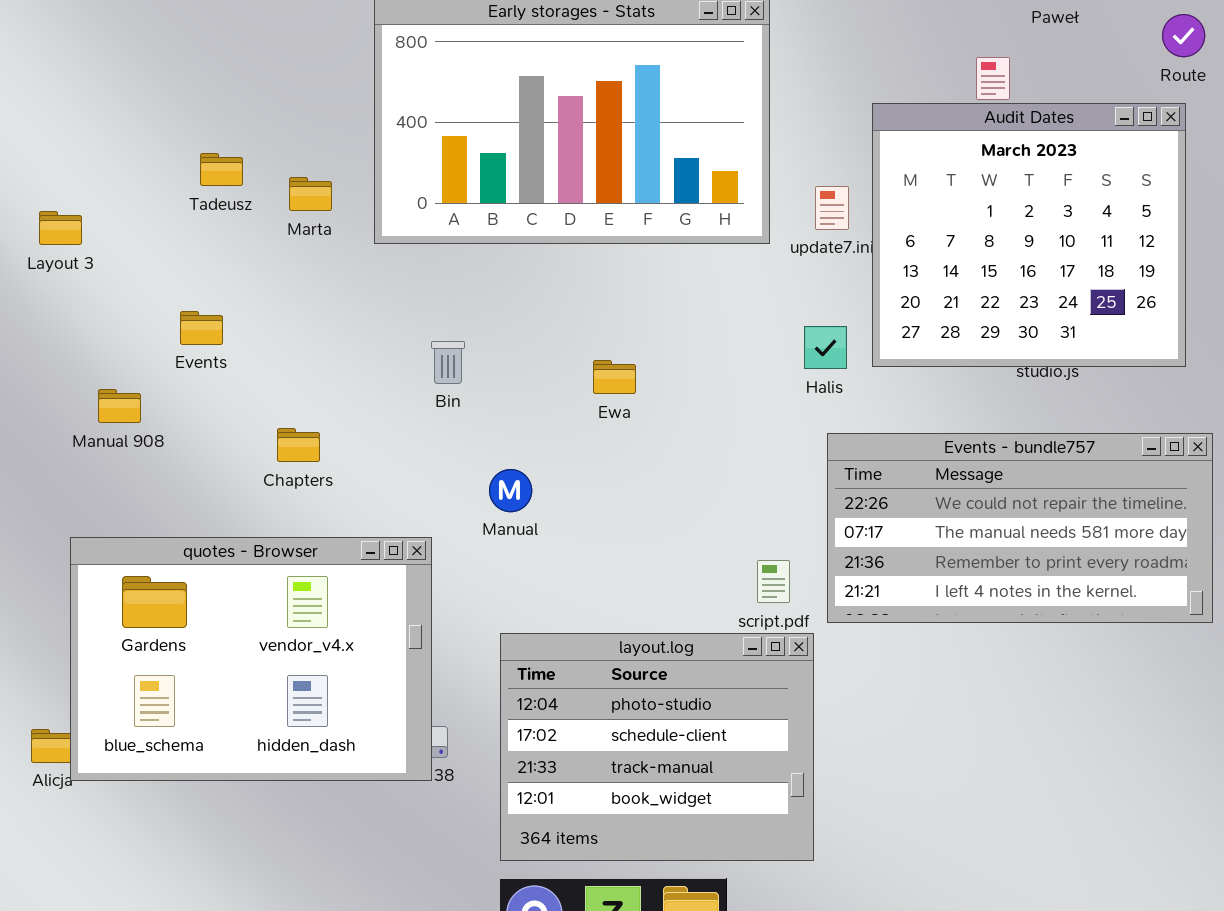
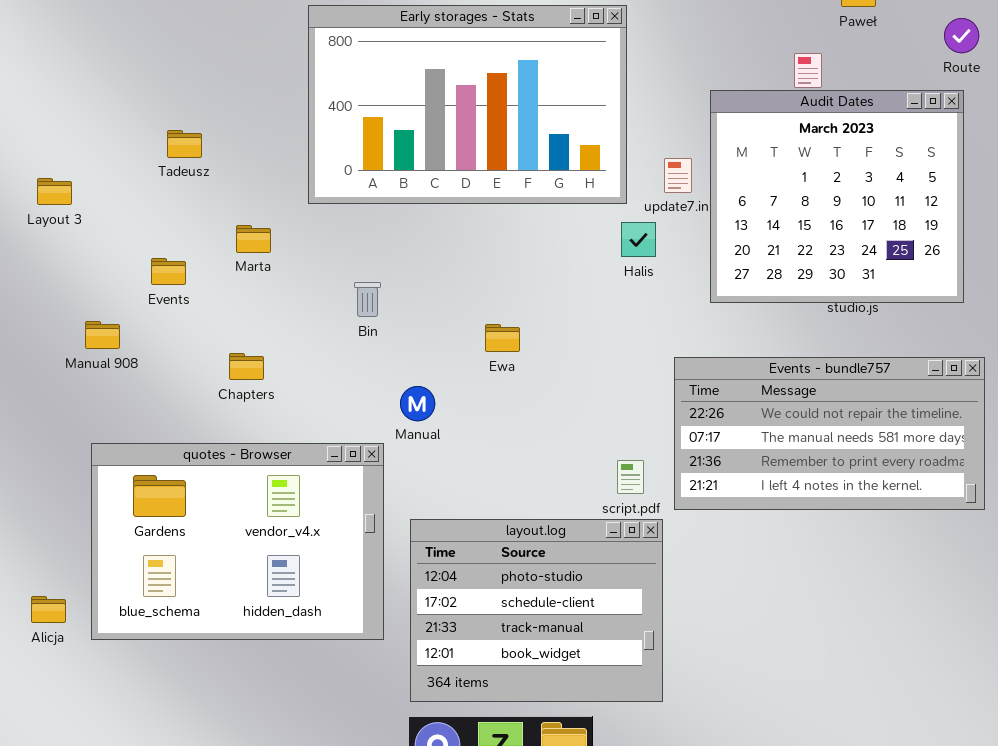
Marta: [289,177,332,211] -> [236,225,271,253], moved
Halis: [804,326,847,369] -> [621,222,656,257], moved
Ewa: [593,360,636,394] -> [485,324,520,352], moved
quotes - Browser: [70,537,432,781] -> [91,443,384,640], moved

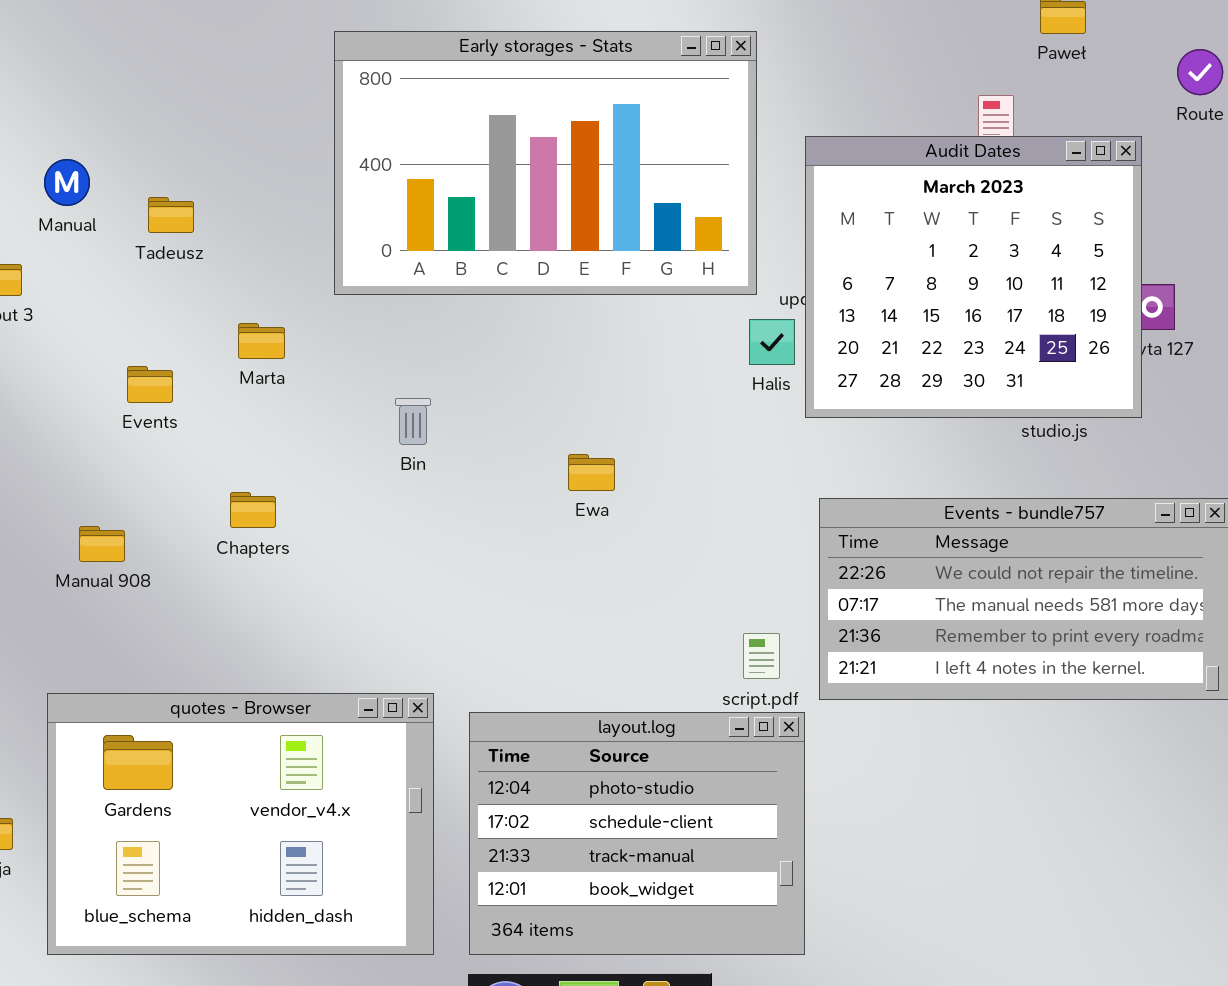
Audit Dates: [710,90,964,303] -> [805,136,1142,418], moved
Manual 908: [85,321,120,349] -> [79,526,125,562], moved
Manual: [400,386,435,421] -> [44,159,90,206], moved
quotes - Browser: [91,443,384,640] -> [47,693,434,955], moved

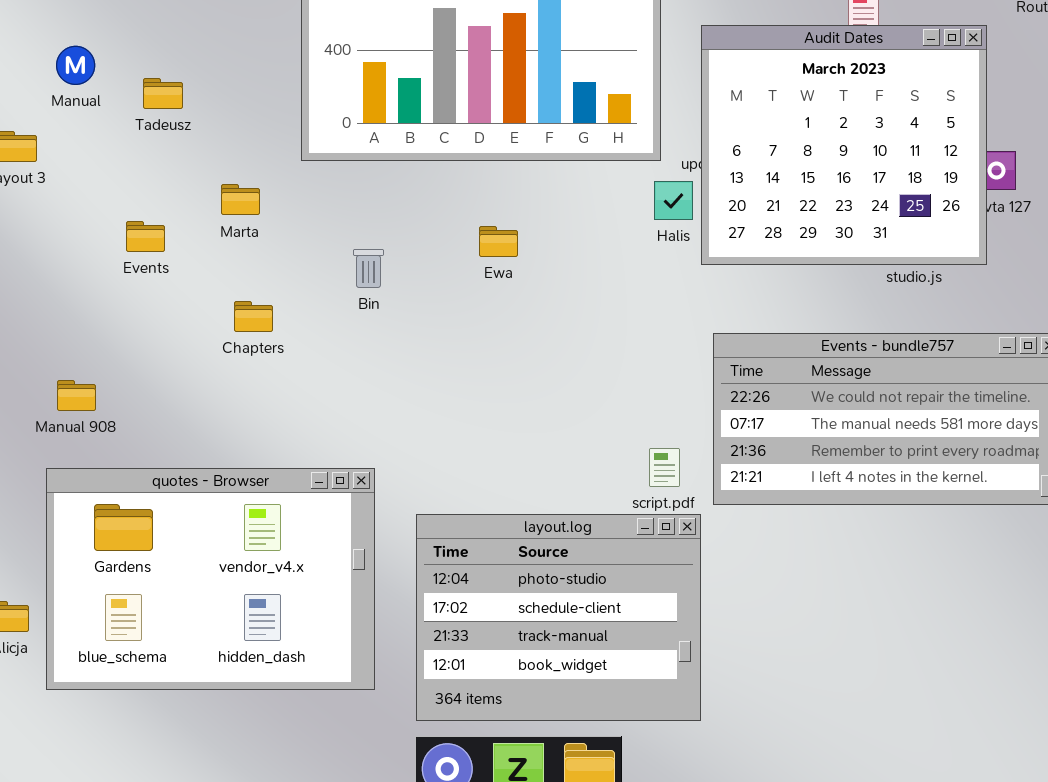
Ewa: [568,454,615,491] -> [479,226,518,257], moved
Chapters: [230,492,276,528] -> [234,301,273,332], moved
Manual 908: [79,526,125,562] -> [57,380,96,411], moved
quotes - Browser: [47,693,434,955] -> [46,468,375,690], moved

